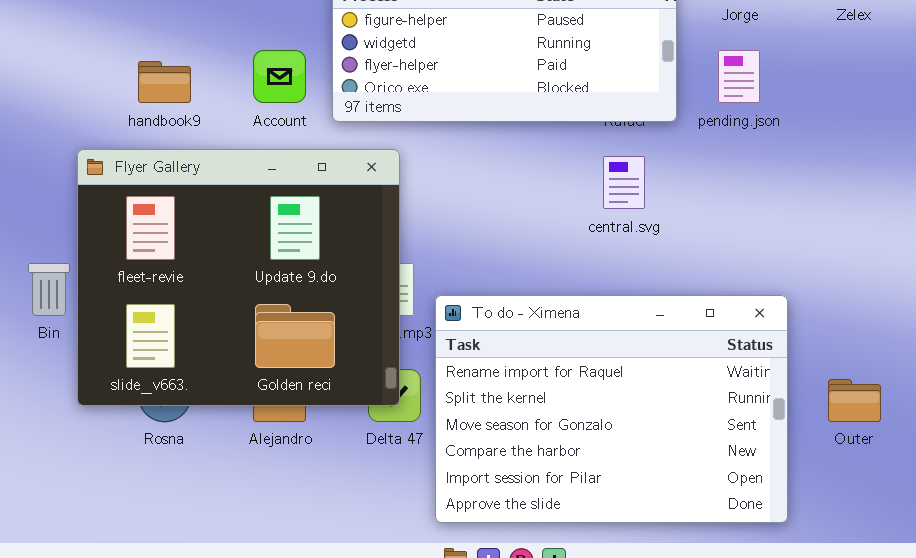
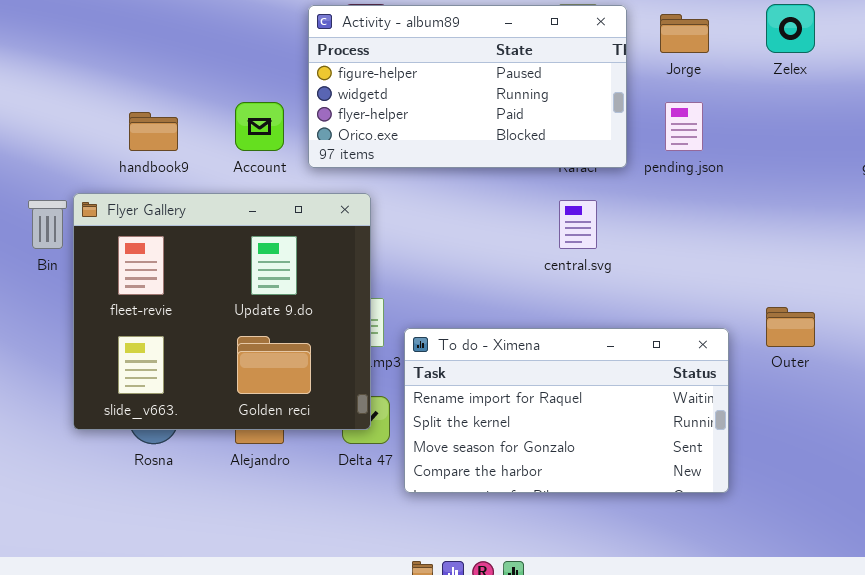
Bin: [28,263,70,316] -> [28,200,67,249], moved
To do - Ximena: [435,295,788,523] -> [404,328,729,493], resized
Outer: [828,379,881,422] -> [766,307,815,347], moved

